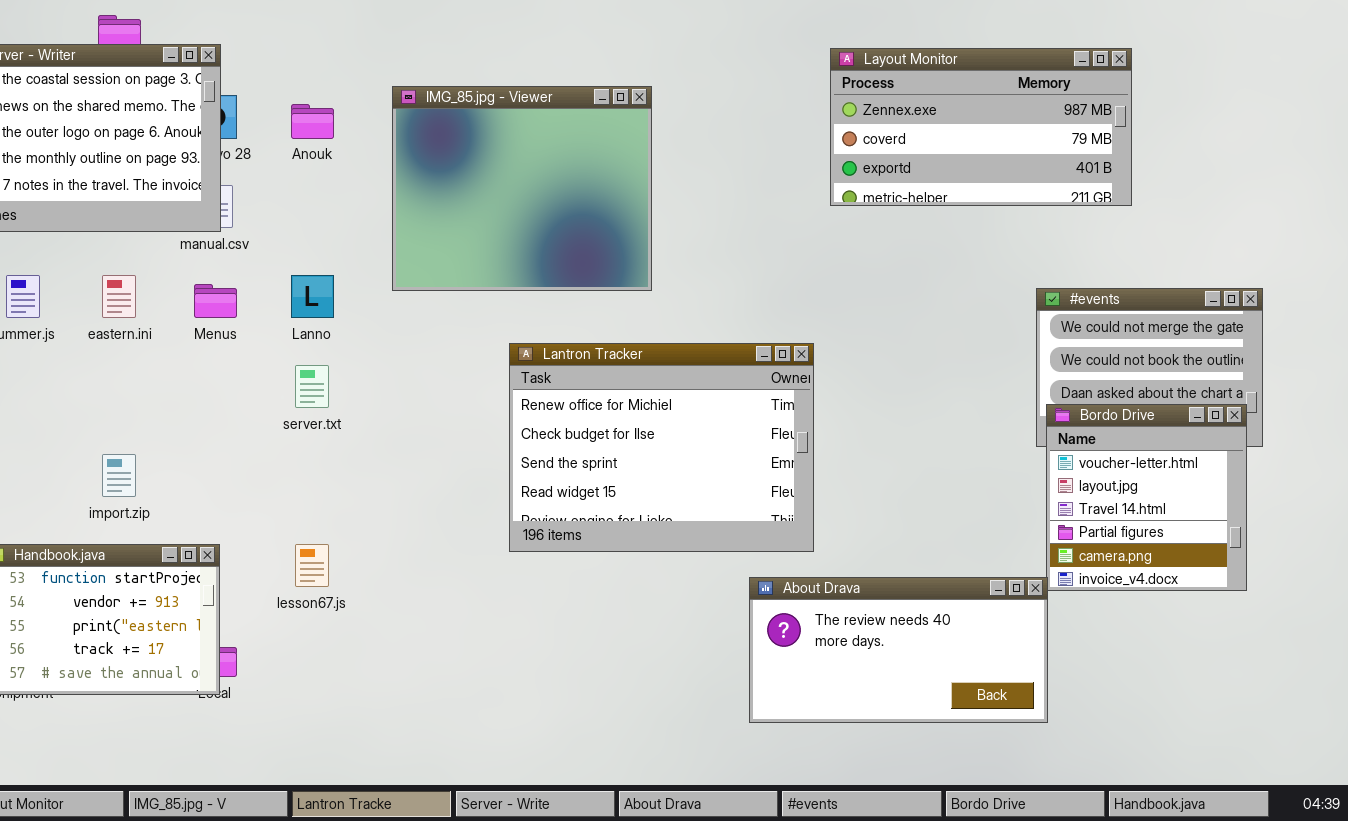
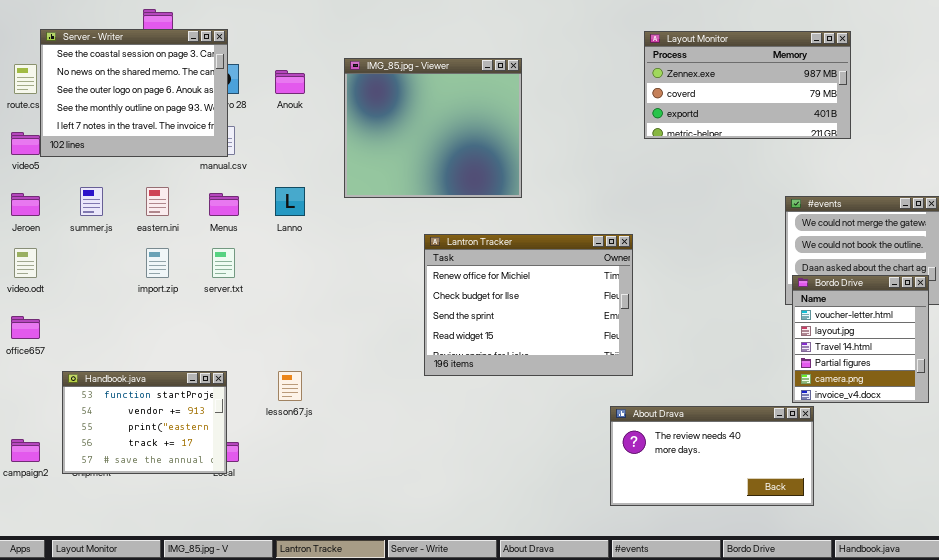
server.txt: [295,365,329,408] -> [212,248,235,278], moved
import.zip: [102,454,136,497] -> [146,248,169,278], moved
About Drava: [749,577,1048,723] -> [610,406,814,506], moved

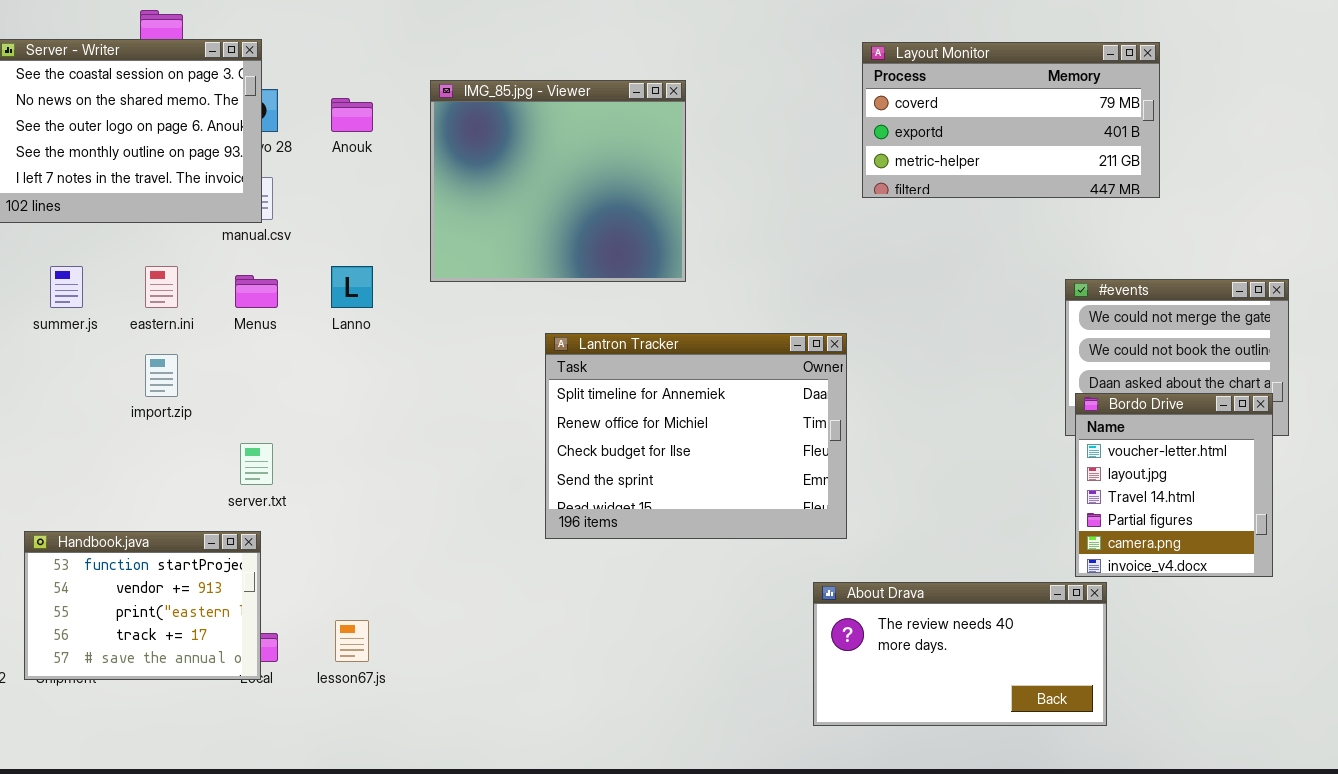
Layout Monitor: [644,31,851,139] -> [862,42,1160,198], scrolled down 1 row
Lantron Tracker: [424,234,633,376] -> [545,333,847,539], scrolled up 1 row
server.txt: [212,248,235,278] -> [240,443,273,485], moved
lesson67.js: [278,371,302,401] -> [335,620,369,662], moved

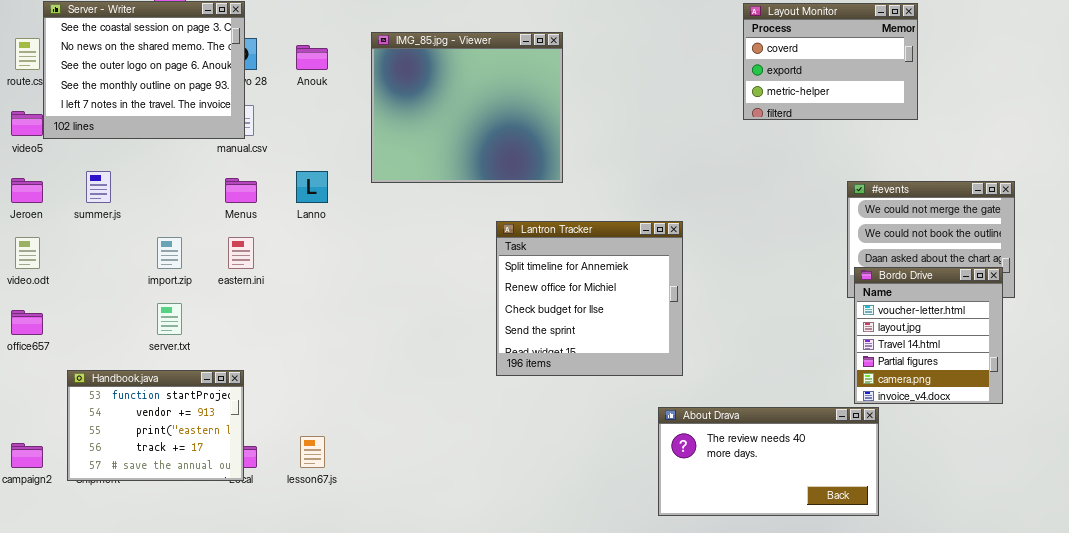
Layout Monitor: [862,42,1160,198] -> [743,3,918,120], resized
eastern.ini: [145,266,178,308] -> [228,237,254,269], moved
Lantron Tracker: [545,333,847,539] -> [496,221,683,376], resized
server.txt: [240,443,273,485] -> [157,303,182,335], moved

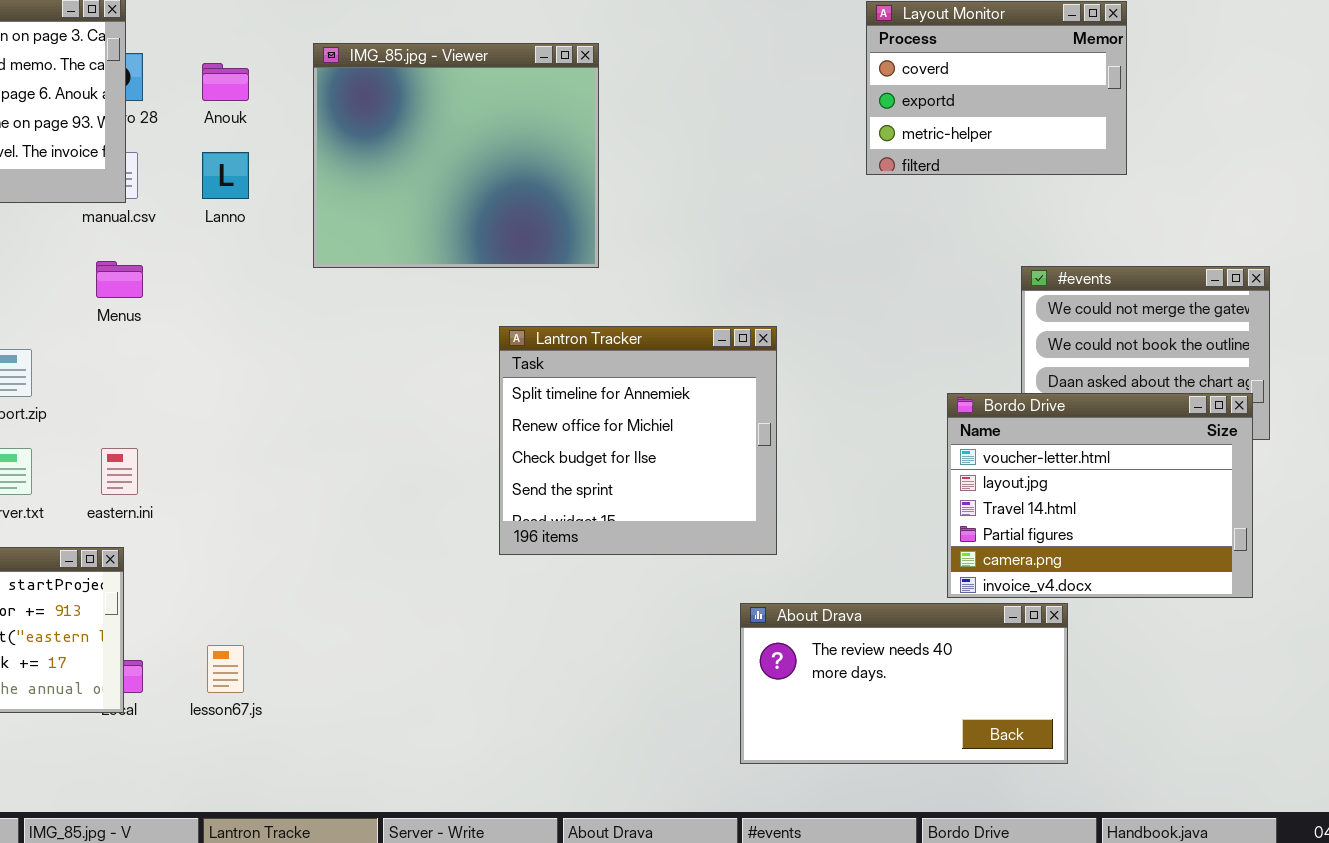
Lanno: [296,171,328,203] -> [202,152,249,199], moved
eastern.ini: [228,237,254,269] -> [101,448,138,495], moved
Bordo Drive: [854,267,1003,404] -> [947,393,1253,598], resized

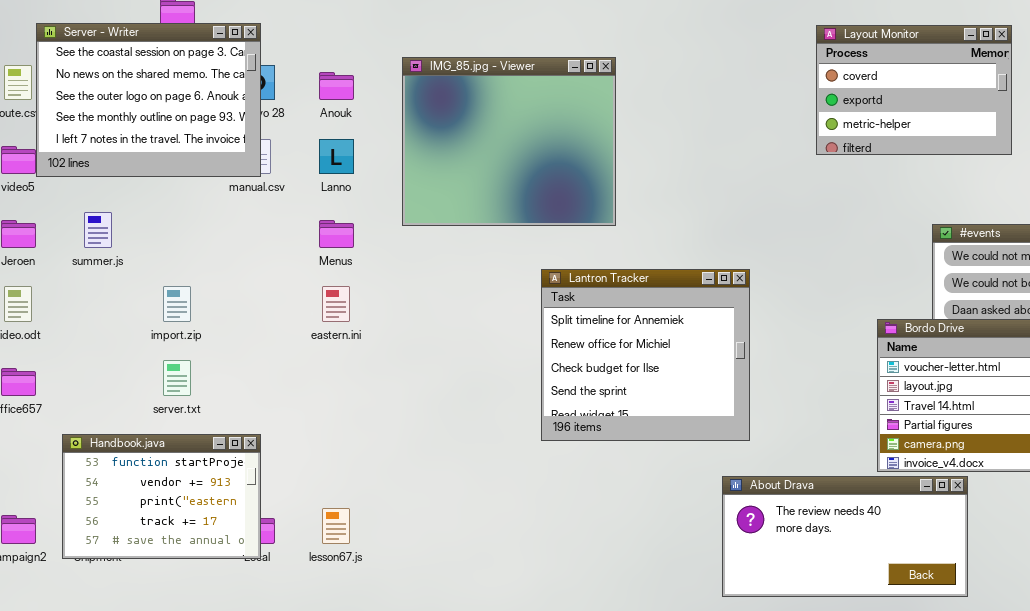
Menus: [96,261,143,298] -> [319,220,354,248], moved
eastern.ini: [101,448,138,495] -> [322,286,350,322], moved

